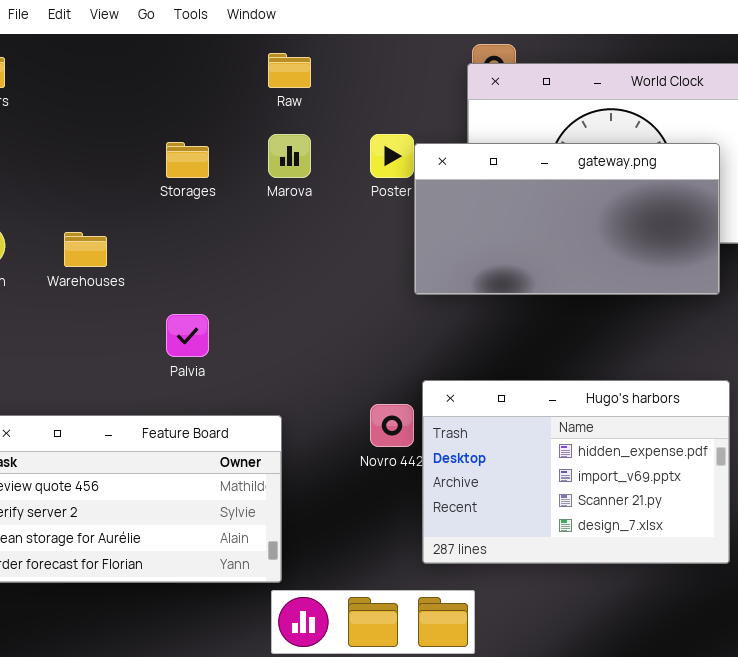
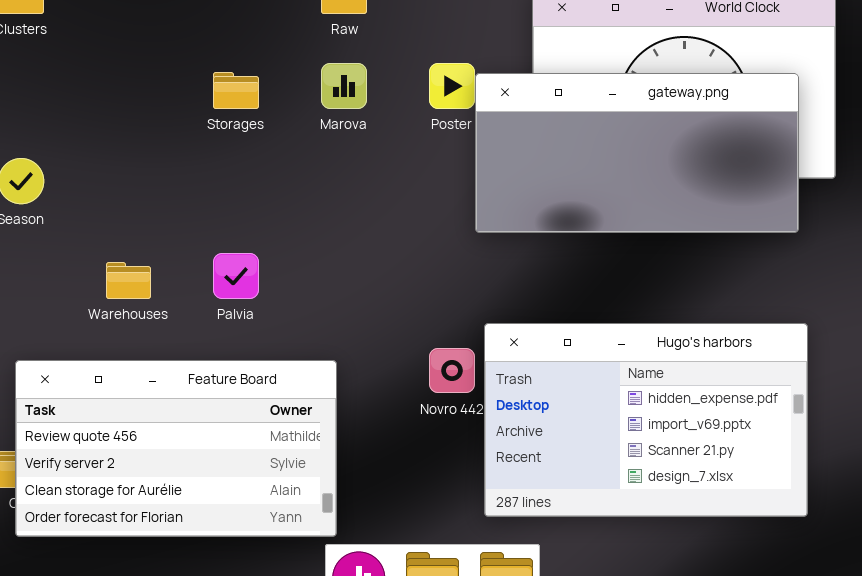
Warehouses: [64,232,107,267] -> [106,262,151,299], moved

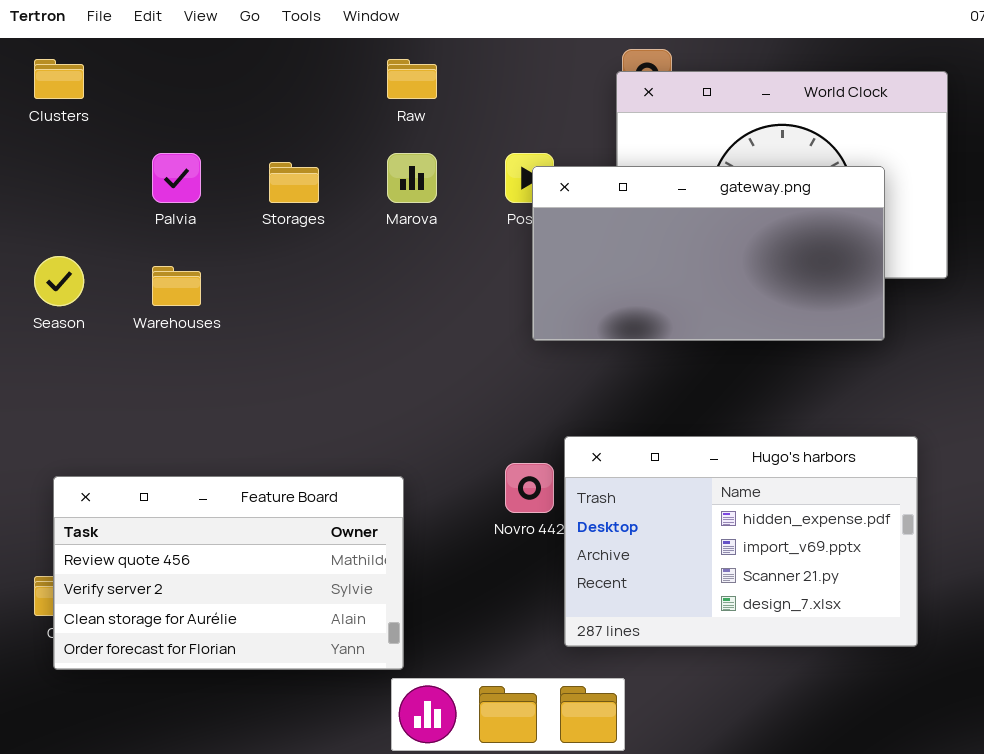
gateway.png: [475,73,799,233] -> [532,166,885,341], moved
Palvia: [213,253,259,299] -> [152,153,201,203], moved
Warehouses: [106,262,151,299] -> [152,266,201,306], moved

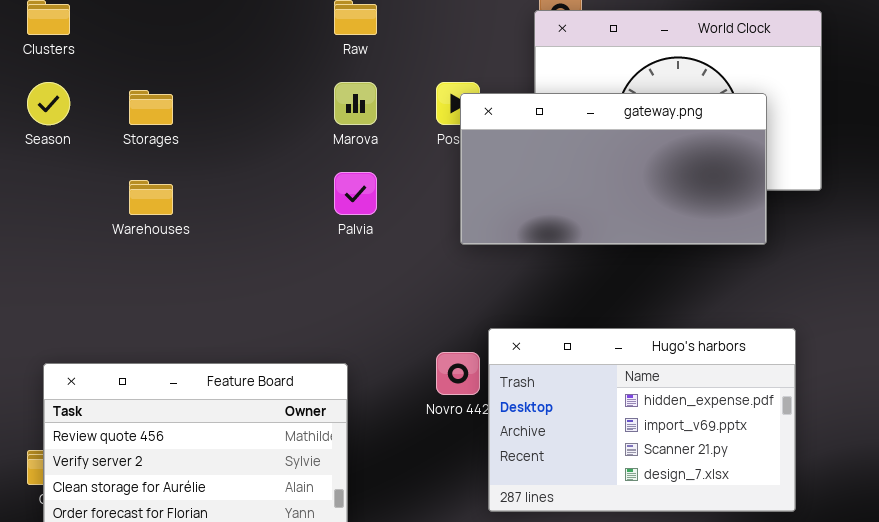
Palvia: [152,153,201,203] -> [334,172,377,215], moved
Storages: [269,162,319,203] -> [129,90,173,125], moved
Season: [34,256,84,306] -> [27,82,70,125], moved

